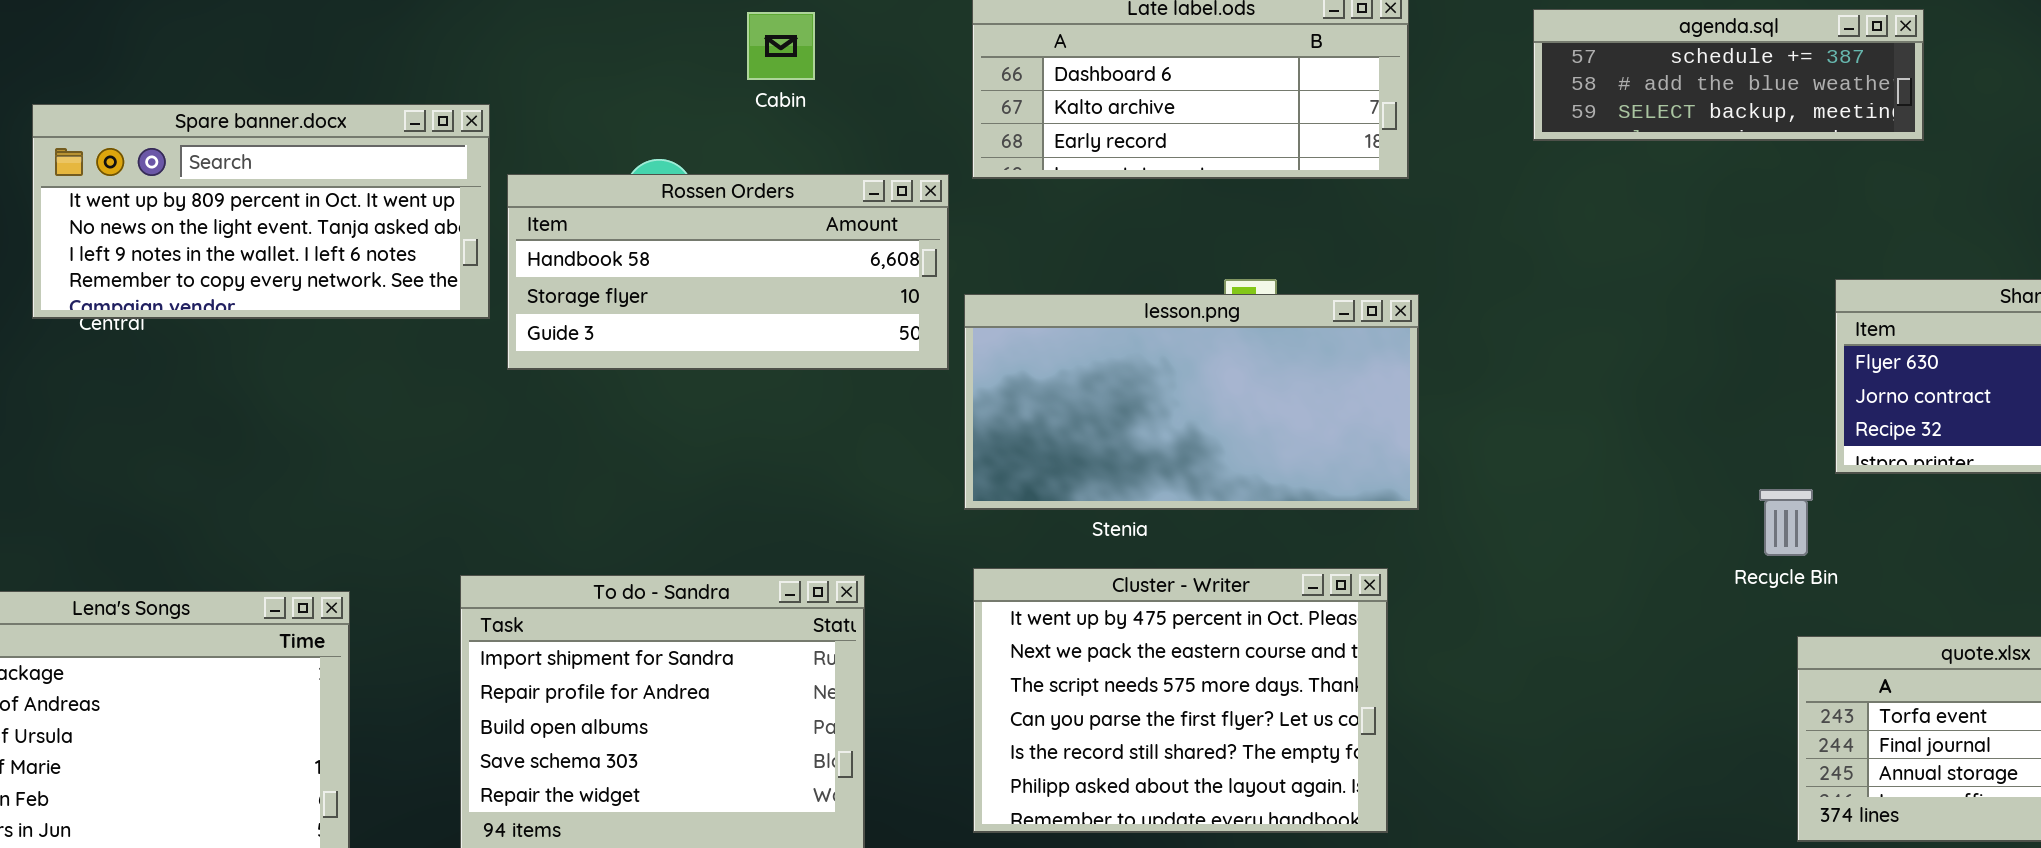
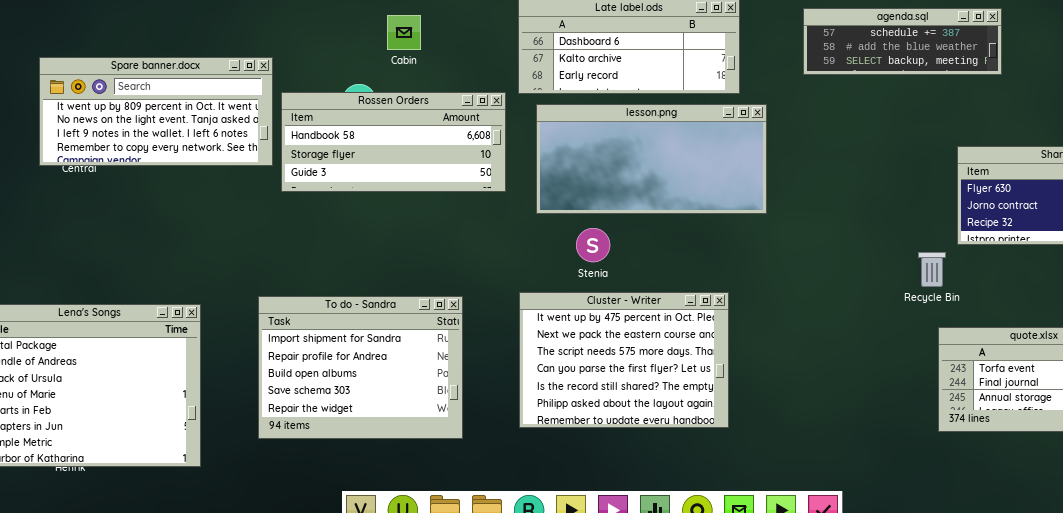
Cabin: [747,12,815,80] -> [387,15,421,50], moved
lesson.png: [964,294,1419,510] -> [536,104,767,214], moved

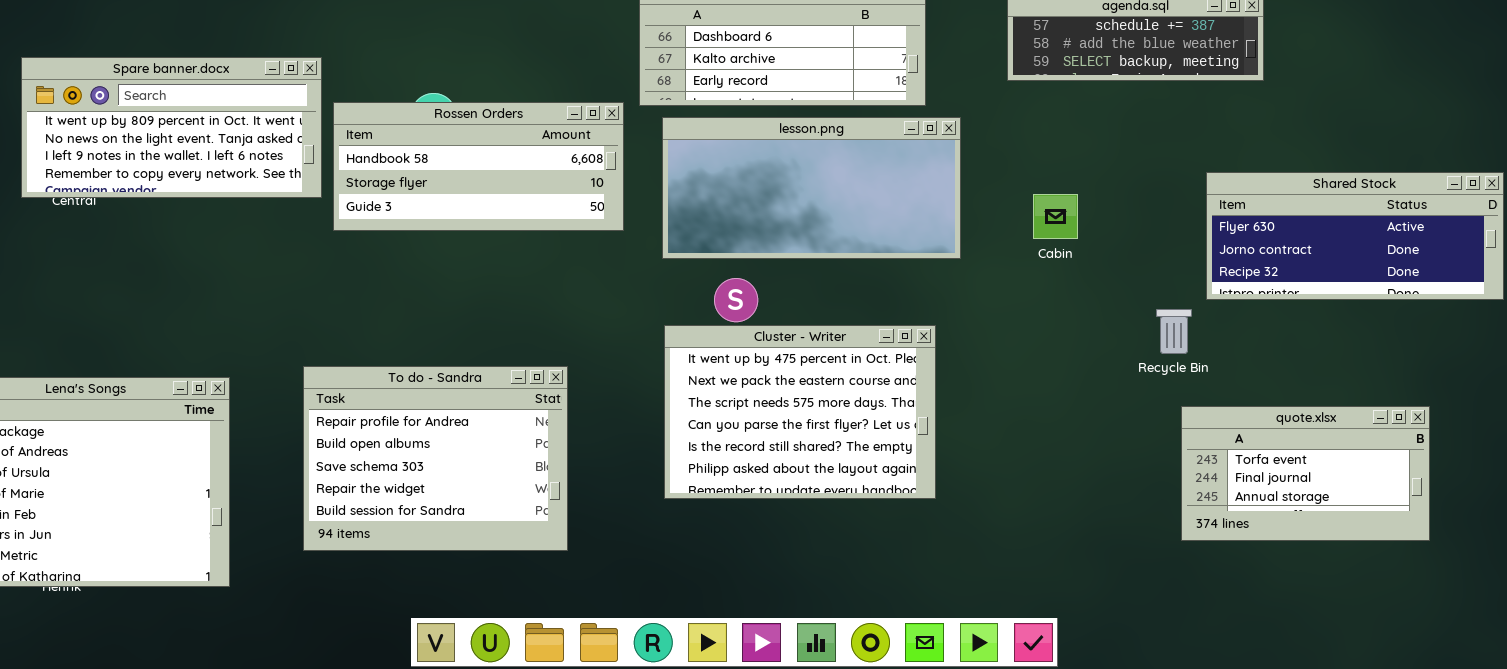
Cabin: [387,15,421,50] -> [1033,194,1078,239], moved
Cluster - Writer: [519,292,729,428] -> [664,325,936,499], moved
To do - Sandra: [258,296,463,439] -> [303,366,568,551], scrolled down 1 row

